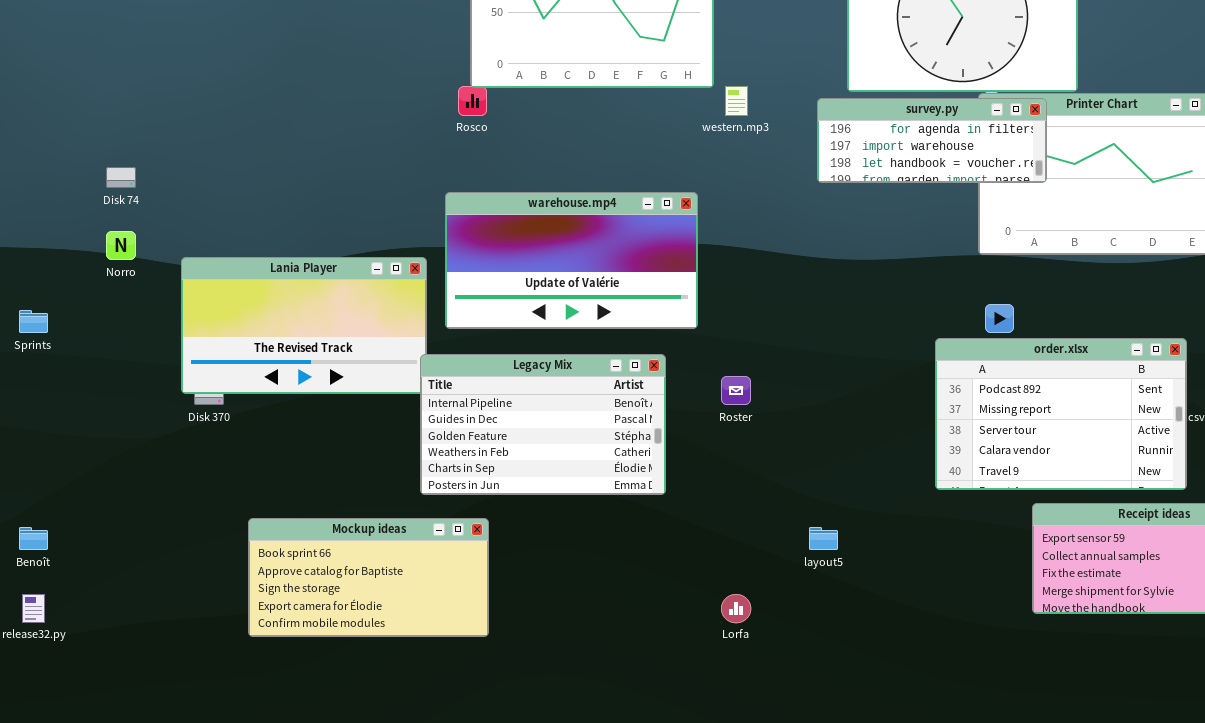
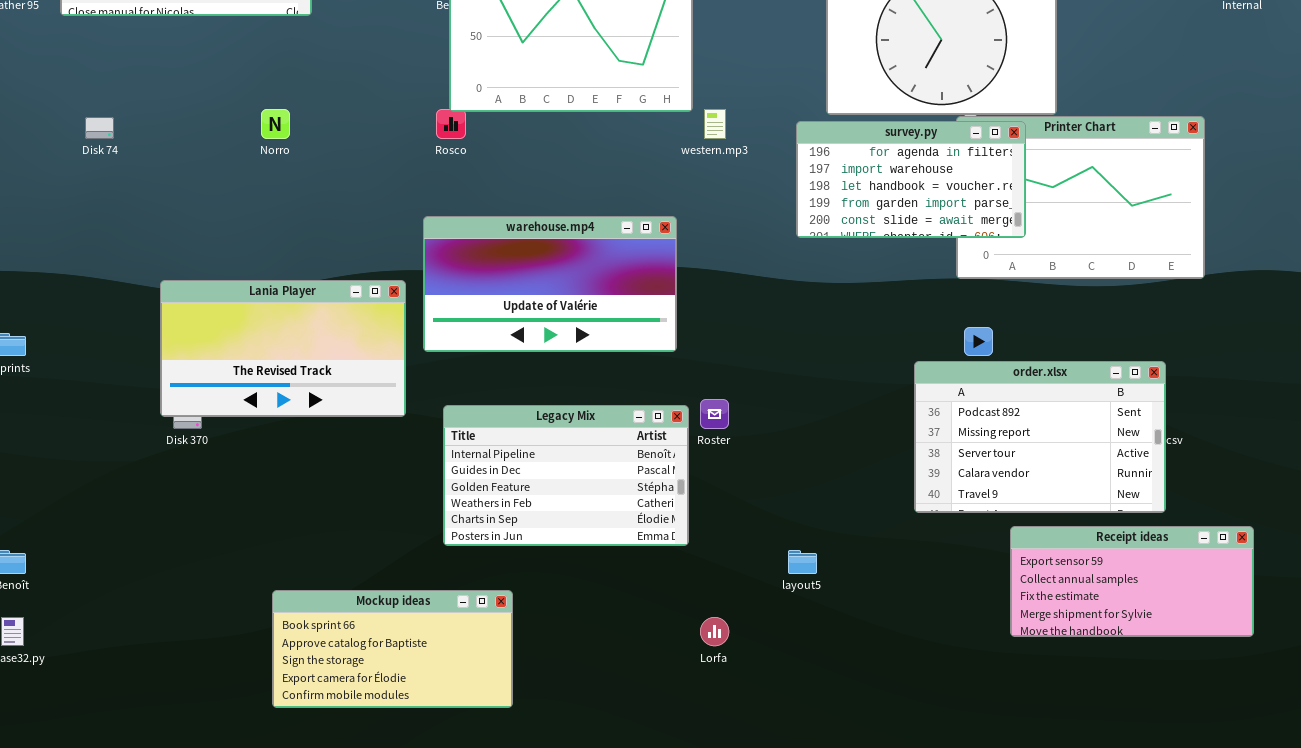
survey.py: [817,98,1047,183] -> [796,121,1026,238], resized
Disk 74: [106,167,136,188] -> [85,117,114,139], moved
Norro: [106,231,136,260] -> [261,109,290,139], moved
Legacy Mix: [420,354,666,495] -> [443,405,689,546], moved
Mockup ideas: [248,518,489,637] -> [272,590,513,708], moved

